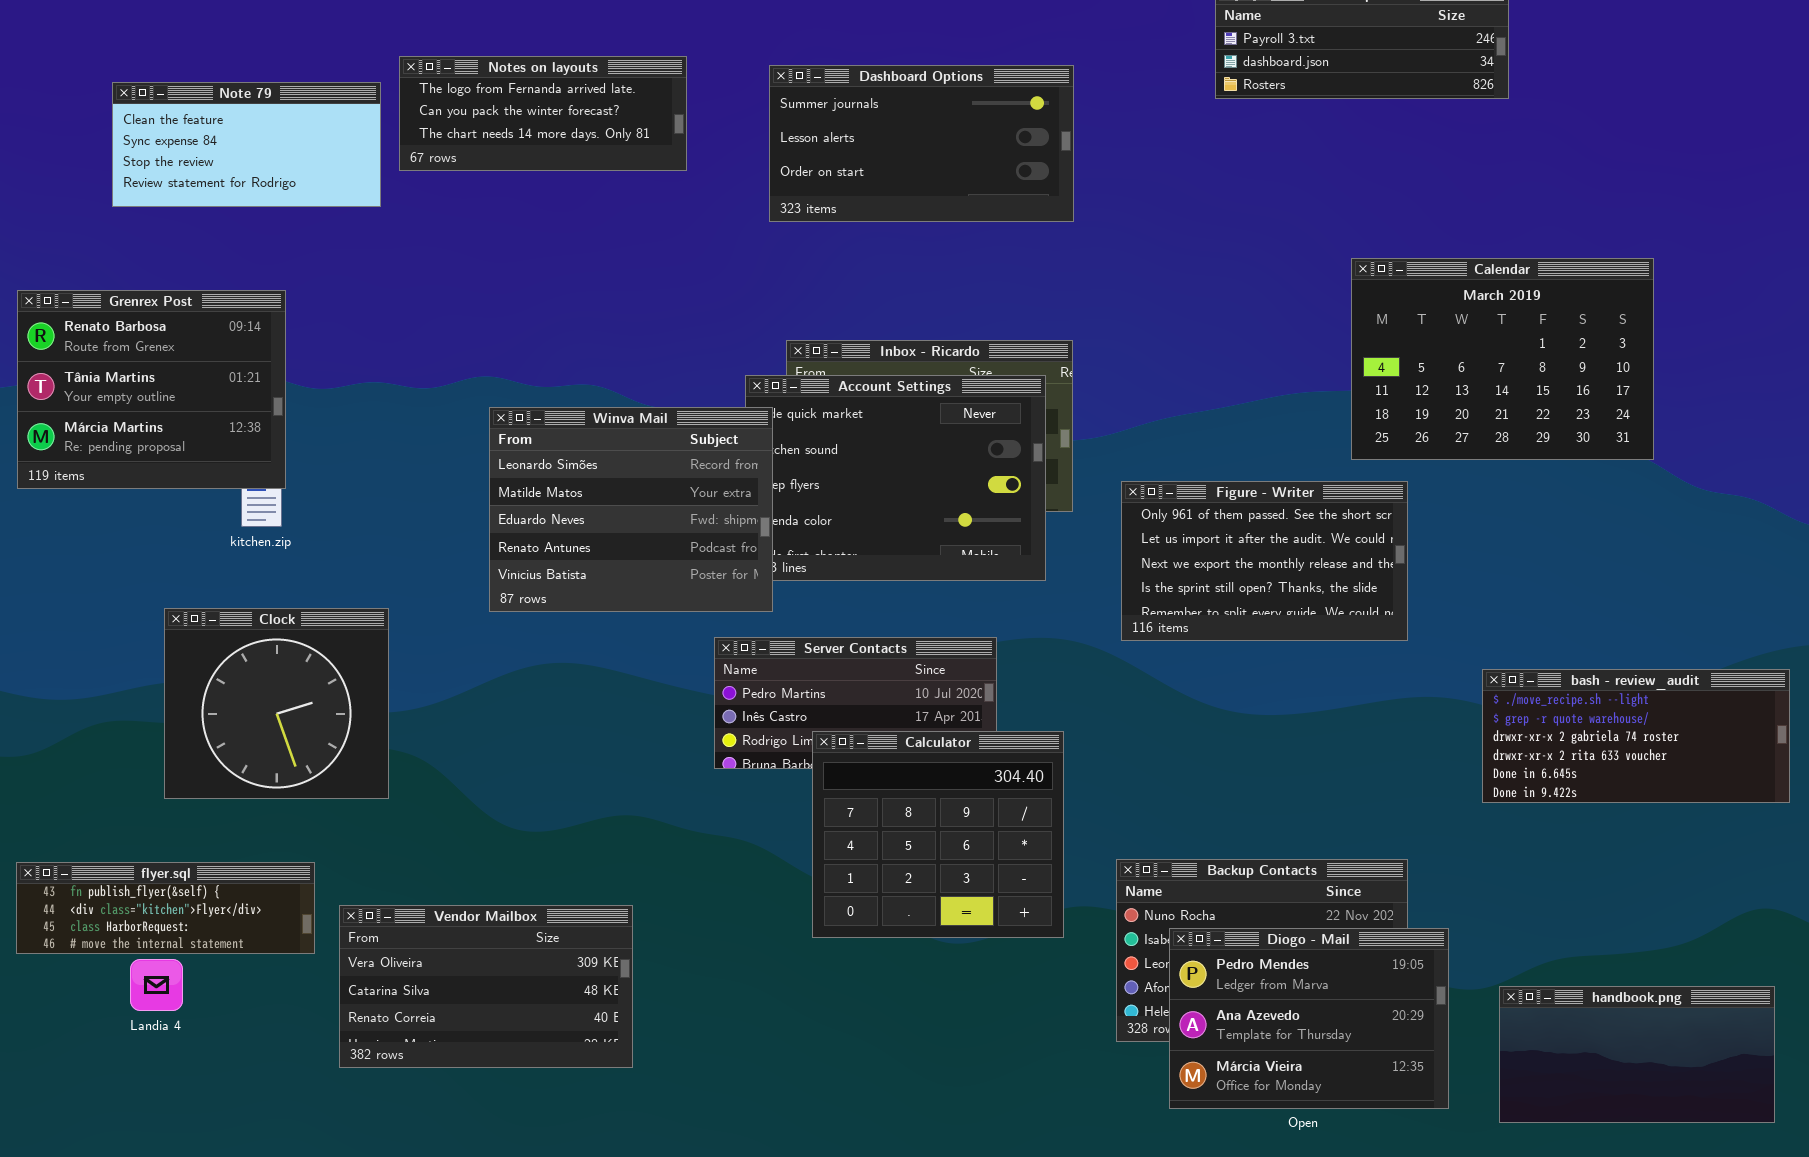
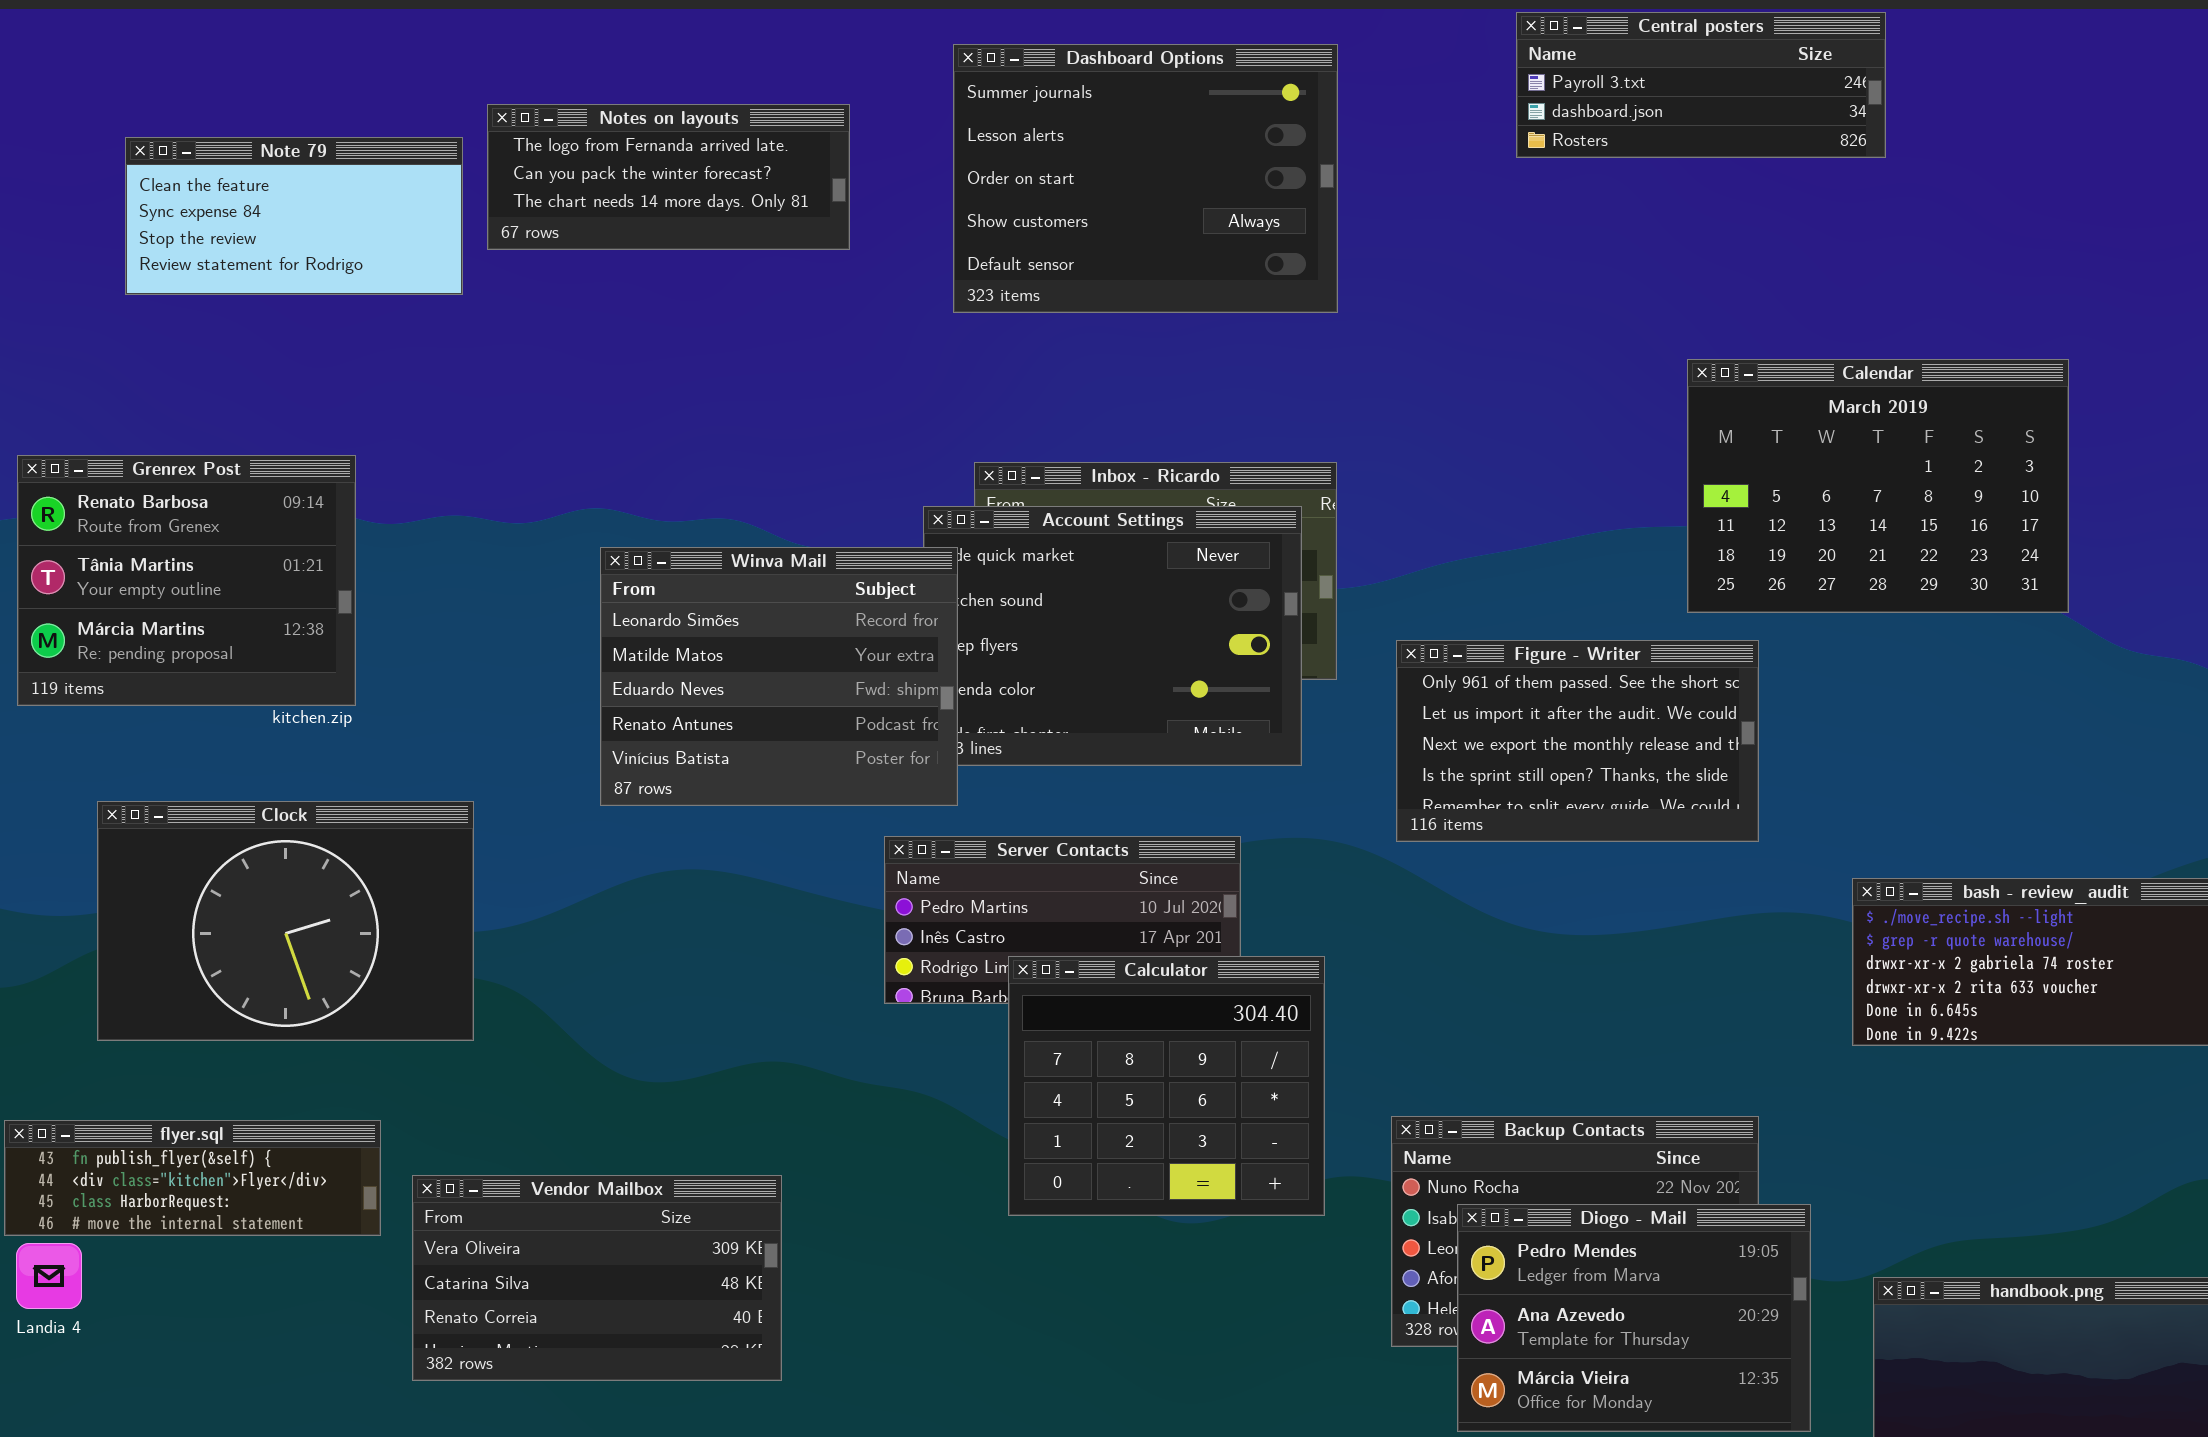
Dashboard Options: [769,65,1074,222] -> [953,44,1338,313], resized
Grenrex Post: [17,290,286,489] -> [17,455,356,706], moved
Clock: [164,608,389,799] -> [97,801,474,1041], resized
Landia 4: [130,959,183,1011] -> [16,1243,82,1309], moved

